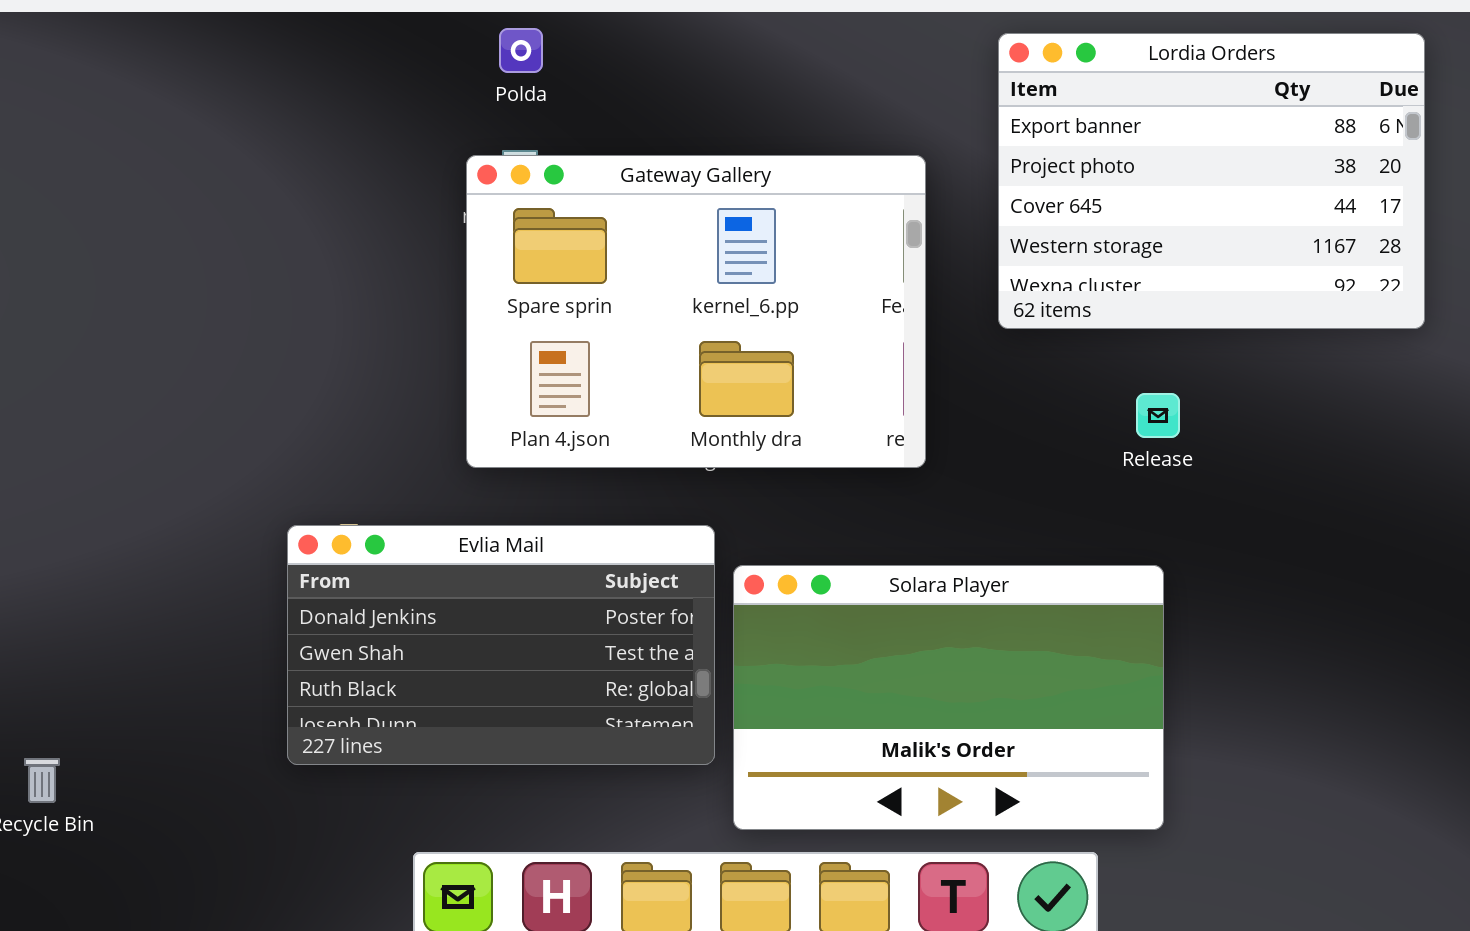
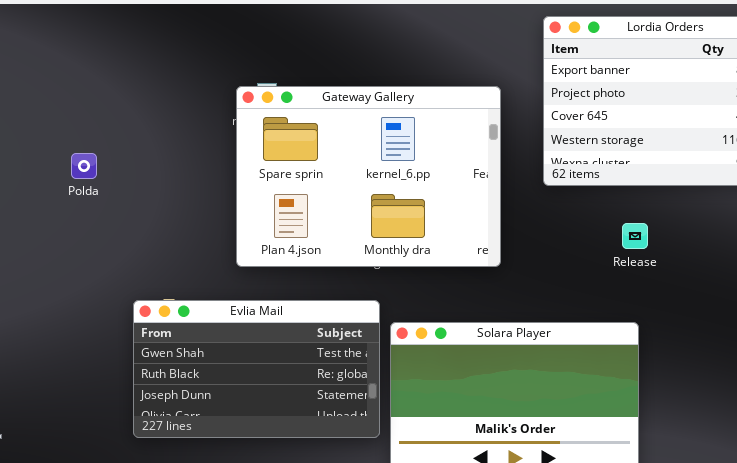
Polda: [499,28,543,73] -> [71,153,97,179], moved
Evlia Mail: [287,525,715,765] -> [133,300,380,438], scrolled down 1 row

